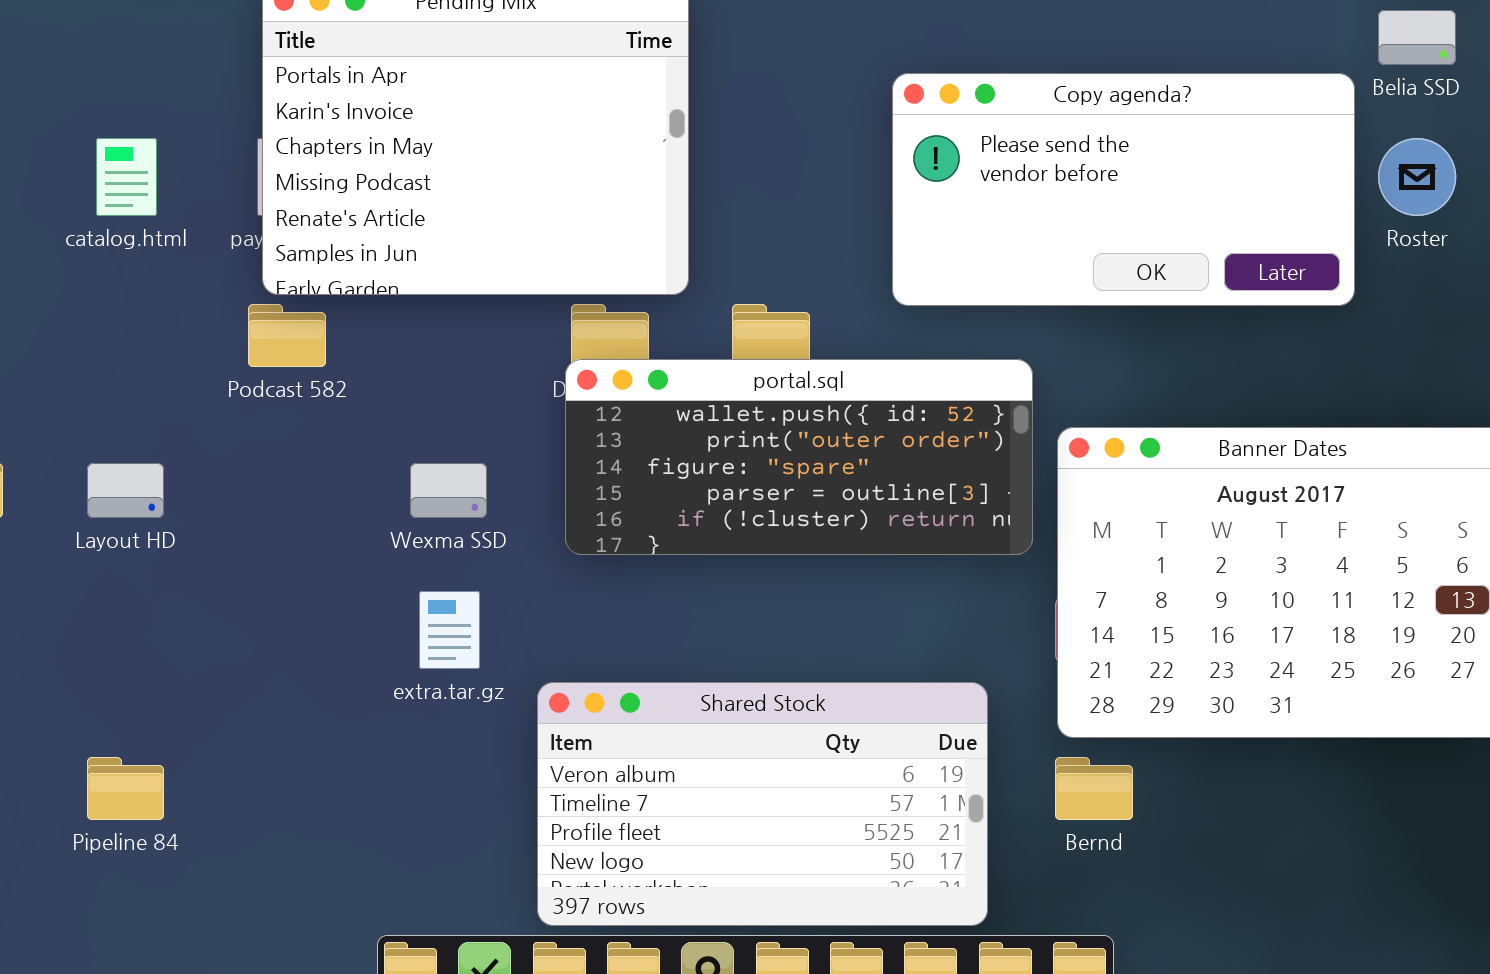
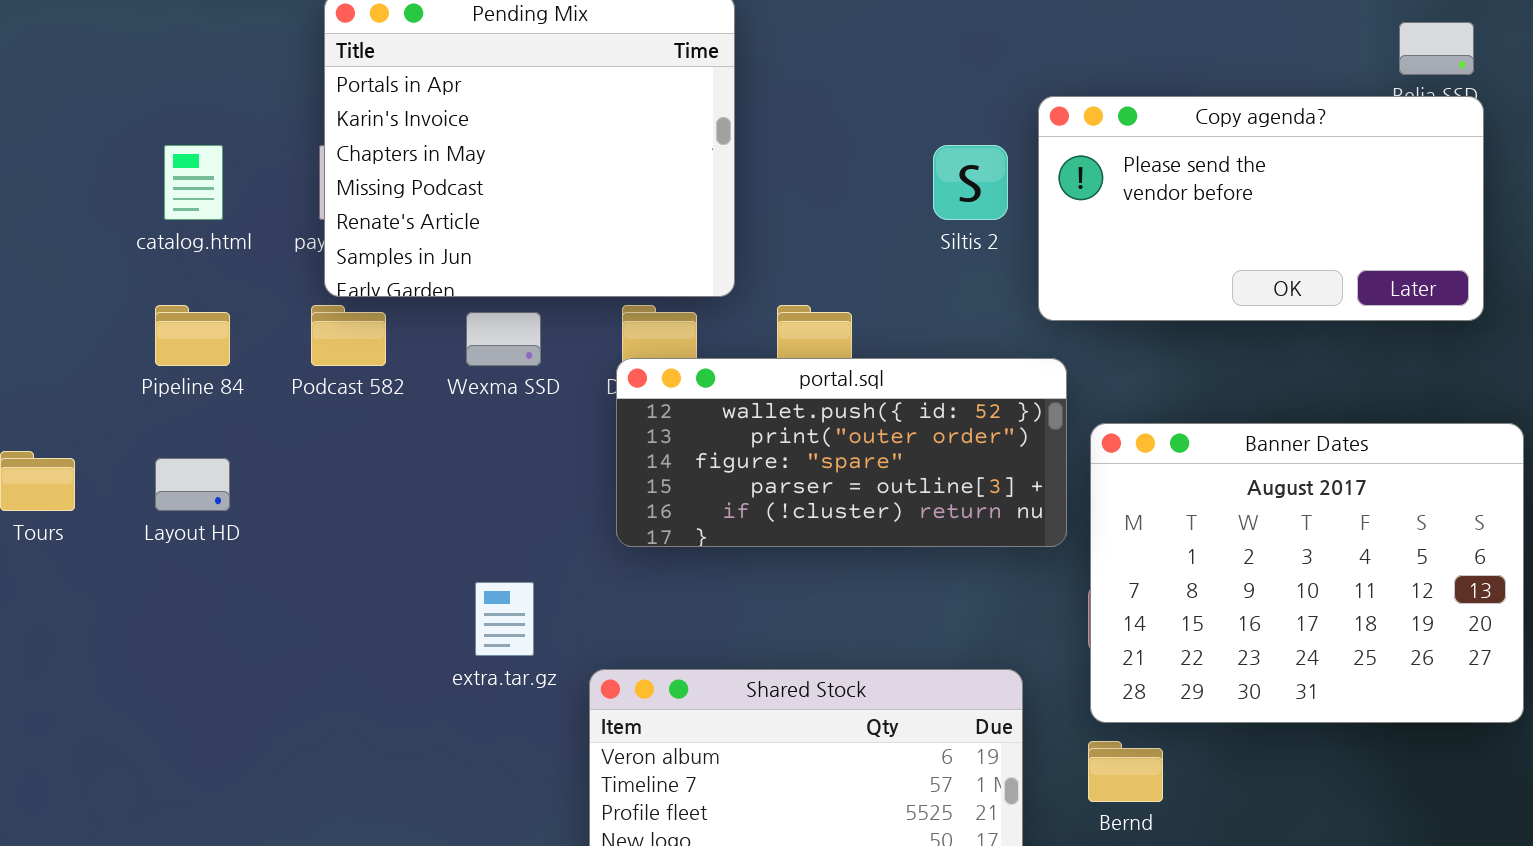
Copy agenda?: [892,73,1355,306] -> [1038,96,1484,321], moved
Wexma SSD: [410,463,487,518] -> [466,312,541,366], moved
Pipeline 84: [87,757,164,820] -> [155,305,230,366], moved

